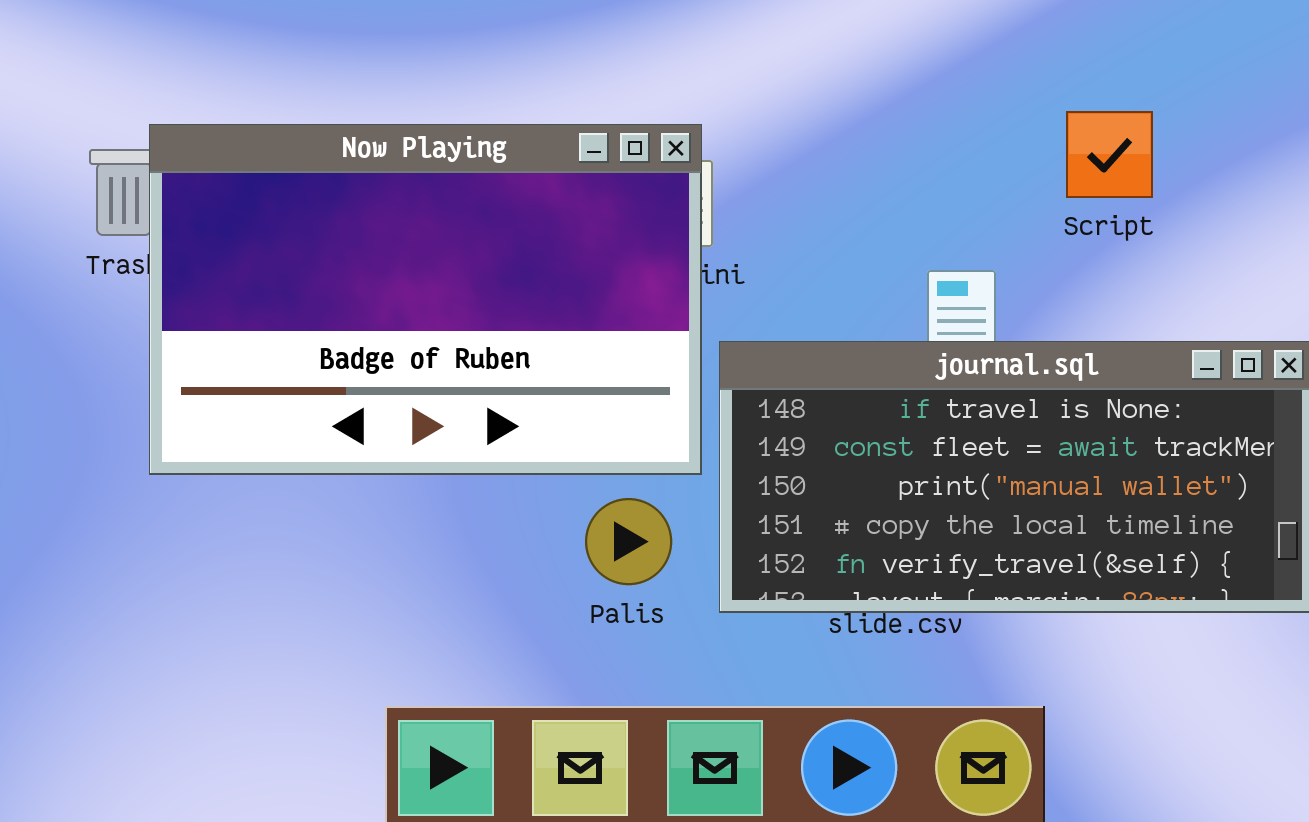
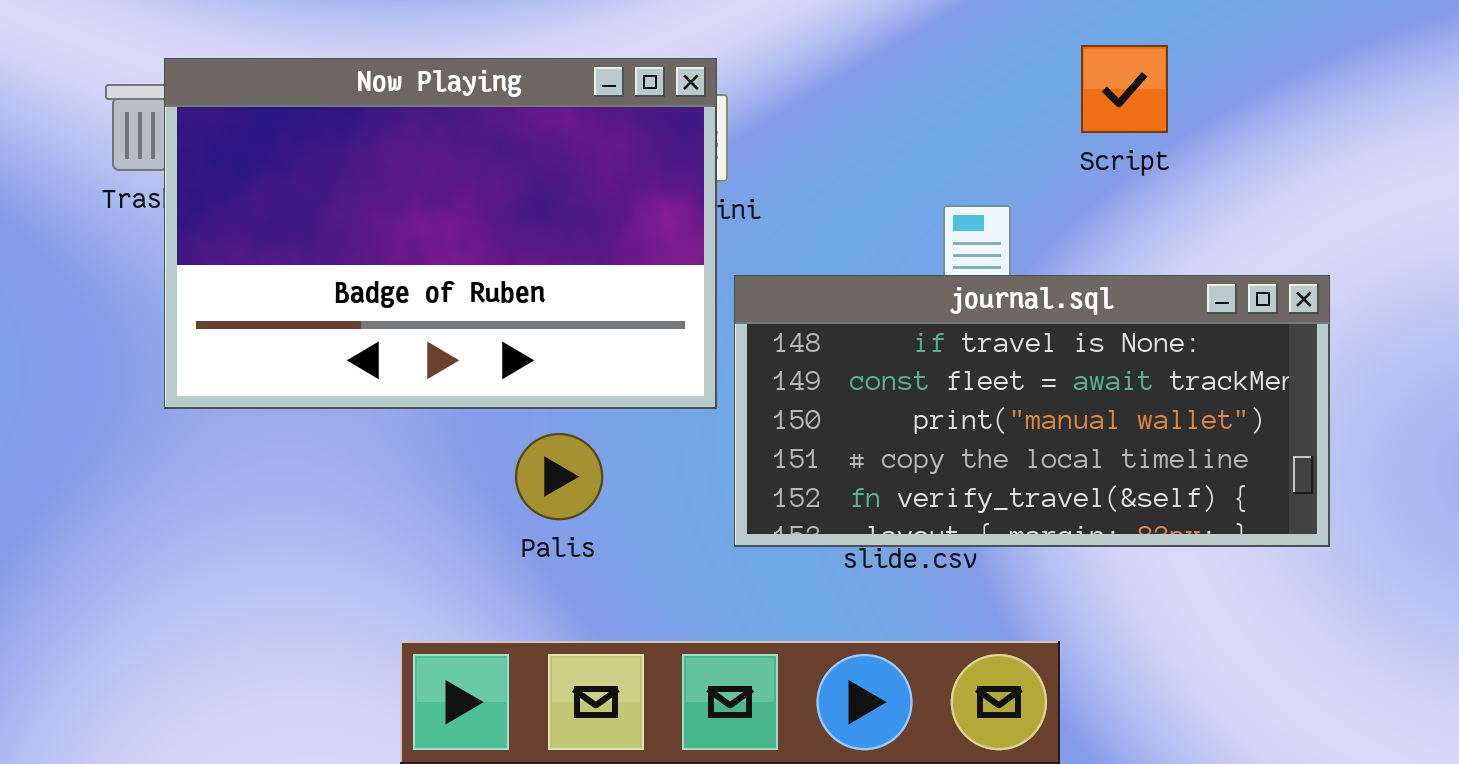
Palis: [585,498,672,585] -> [515,433,603,520], moved

